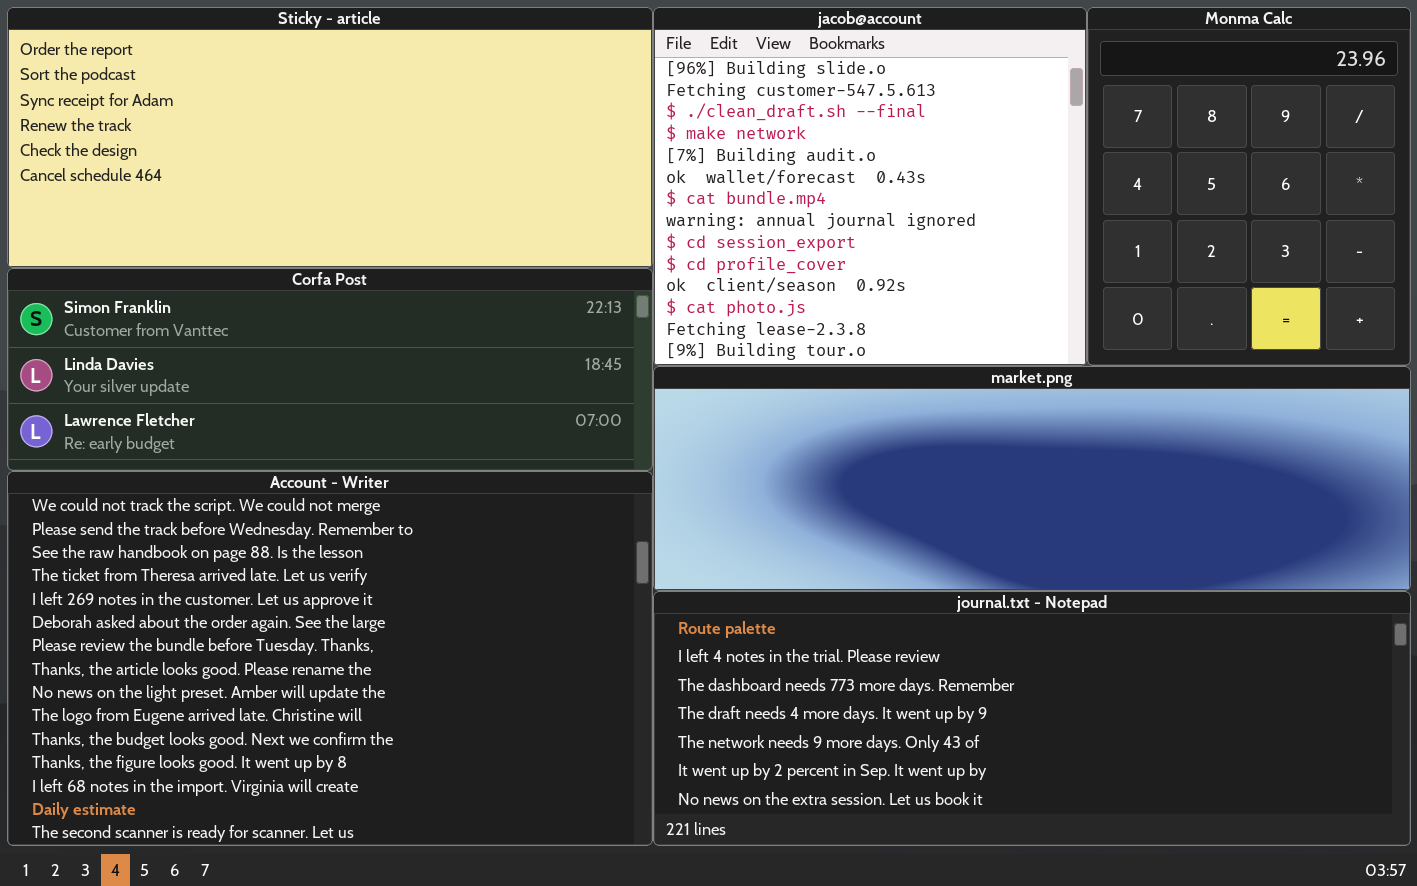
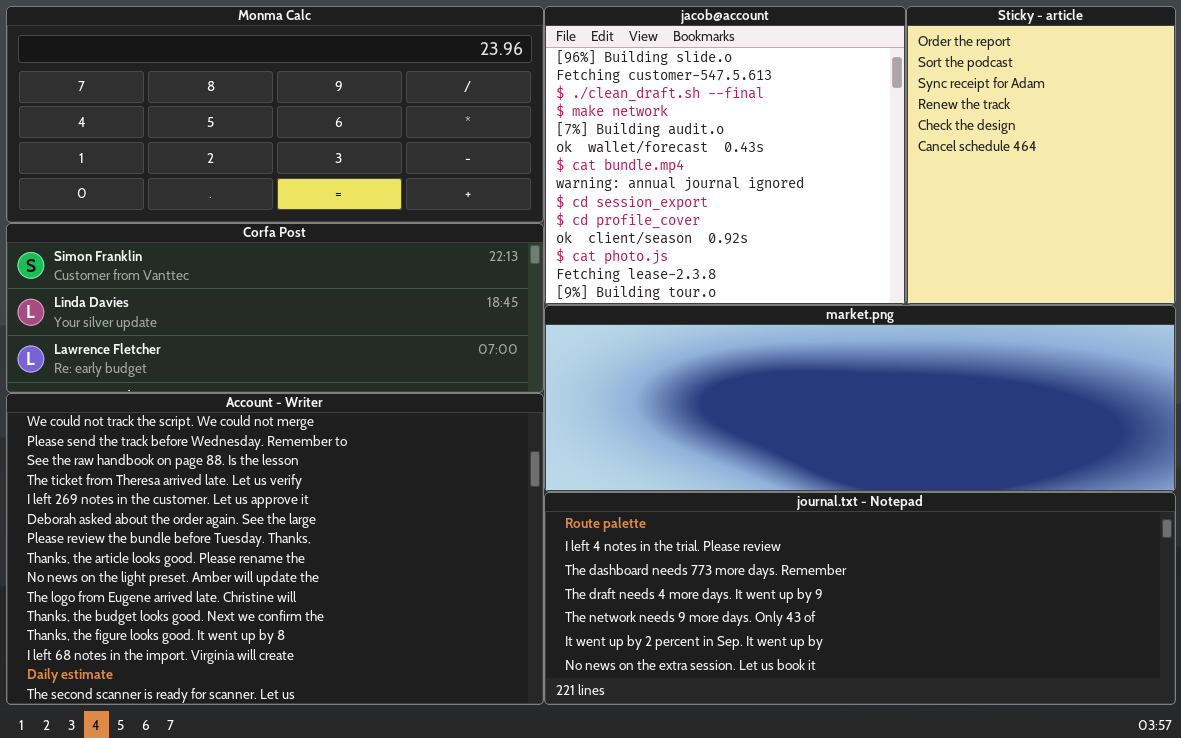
Sticky - article: [7,7,653,268] -> [906,6,1176,305], moved, resized
Monma Calc: [1087,7,1411,366] -> [6,6,544,223], moved, resized

